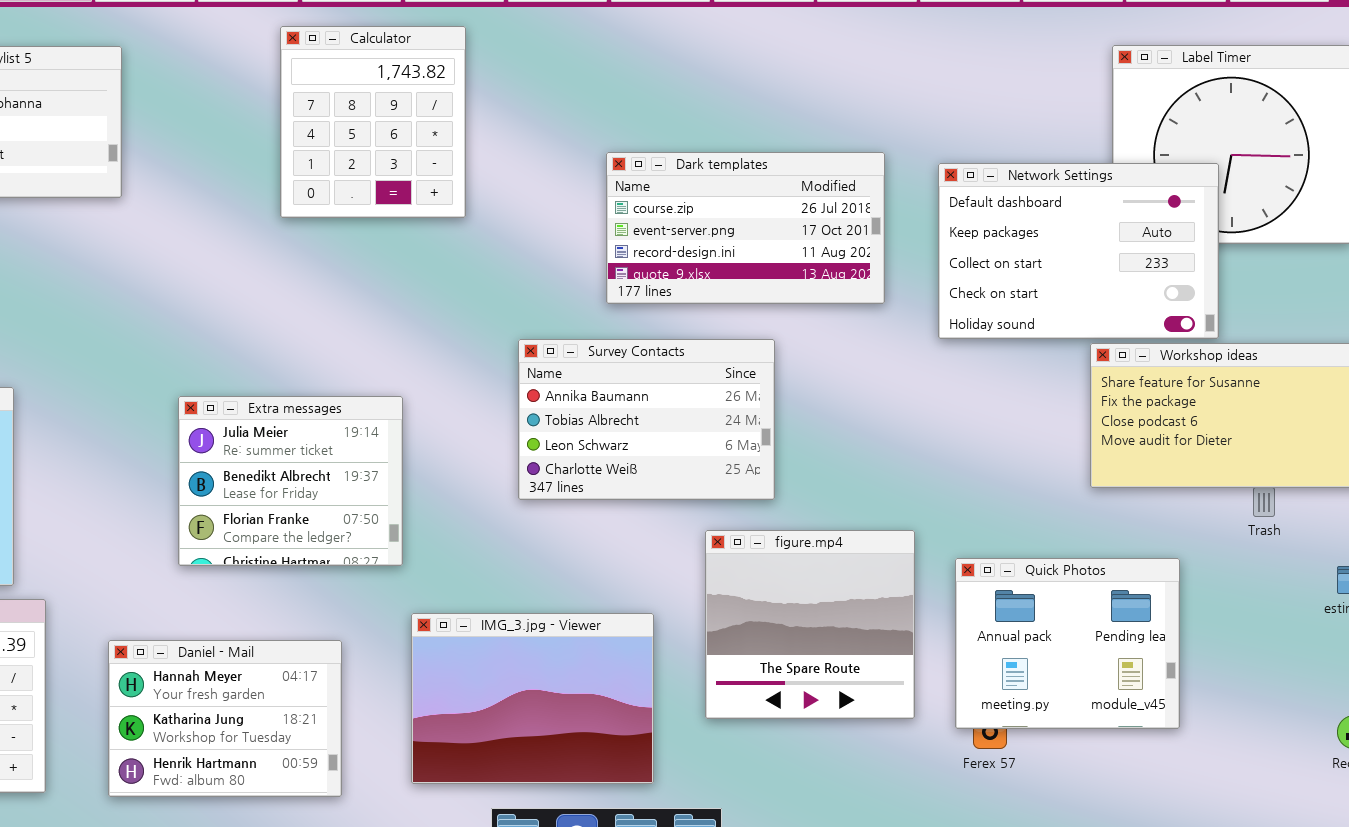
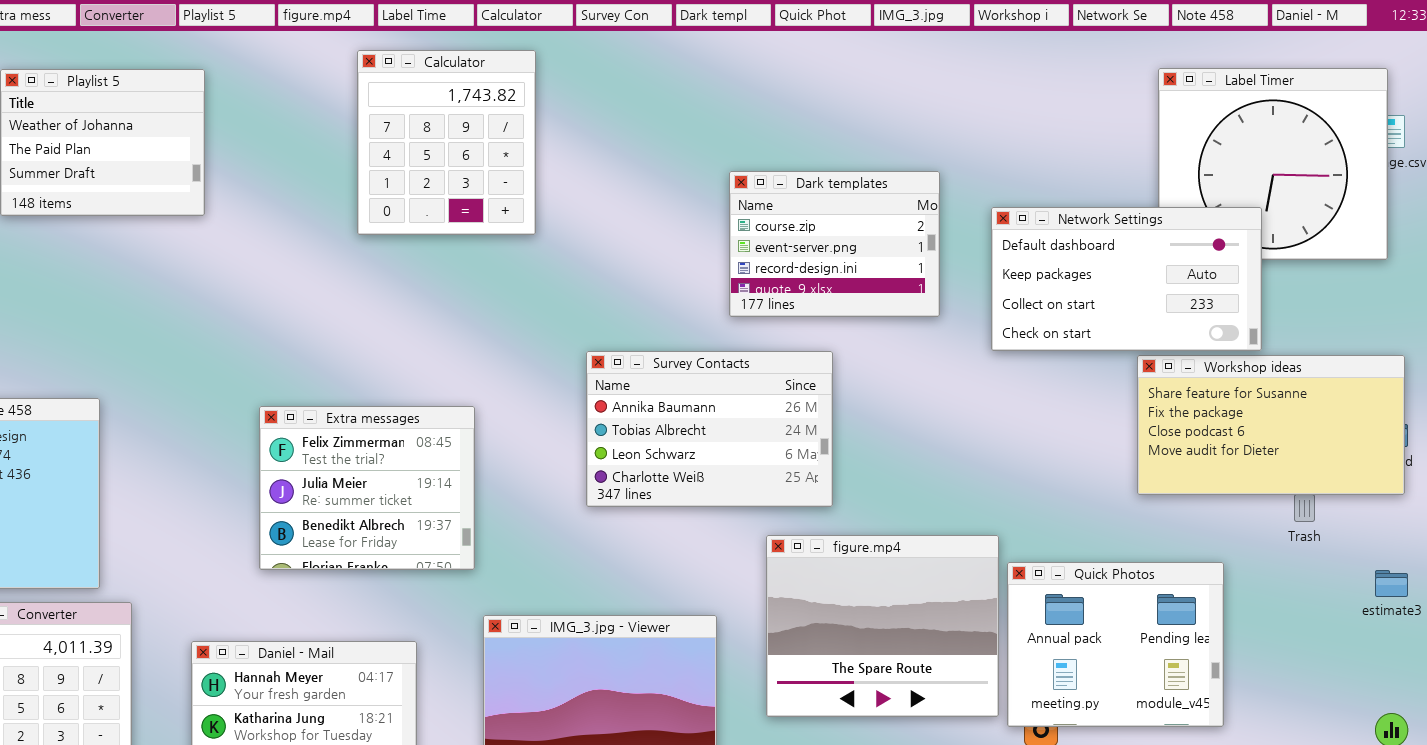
Dark templates: [606,152,885,304] -> [729,171,940,317], resized
Network Settings: [938,163,1219,339] -> [991,207,1262,351], resized
Extra messages: [178,396,403,566] -> [259,406,475,570], scrolled up 1 row
figure.mp4: [705,530,915,719] -> [766,535,999,717], resized

